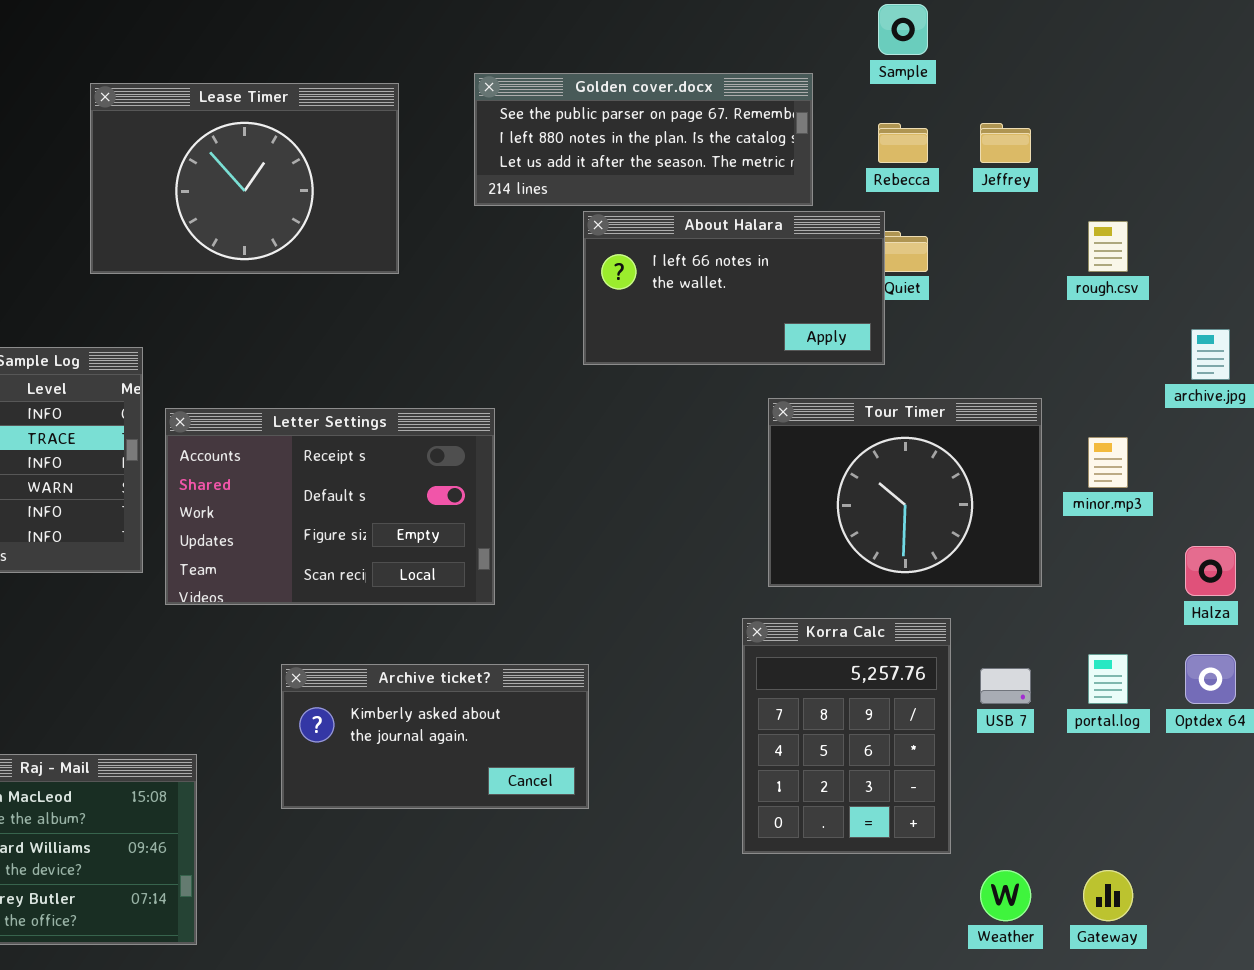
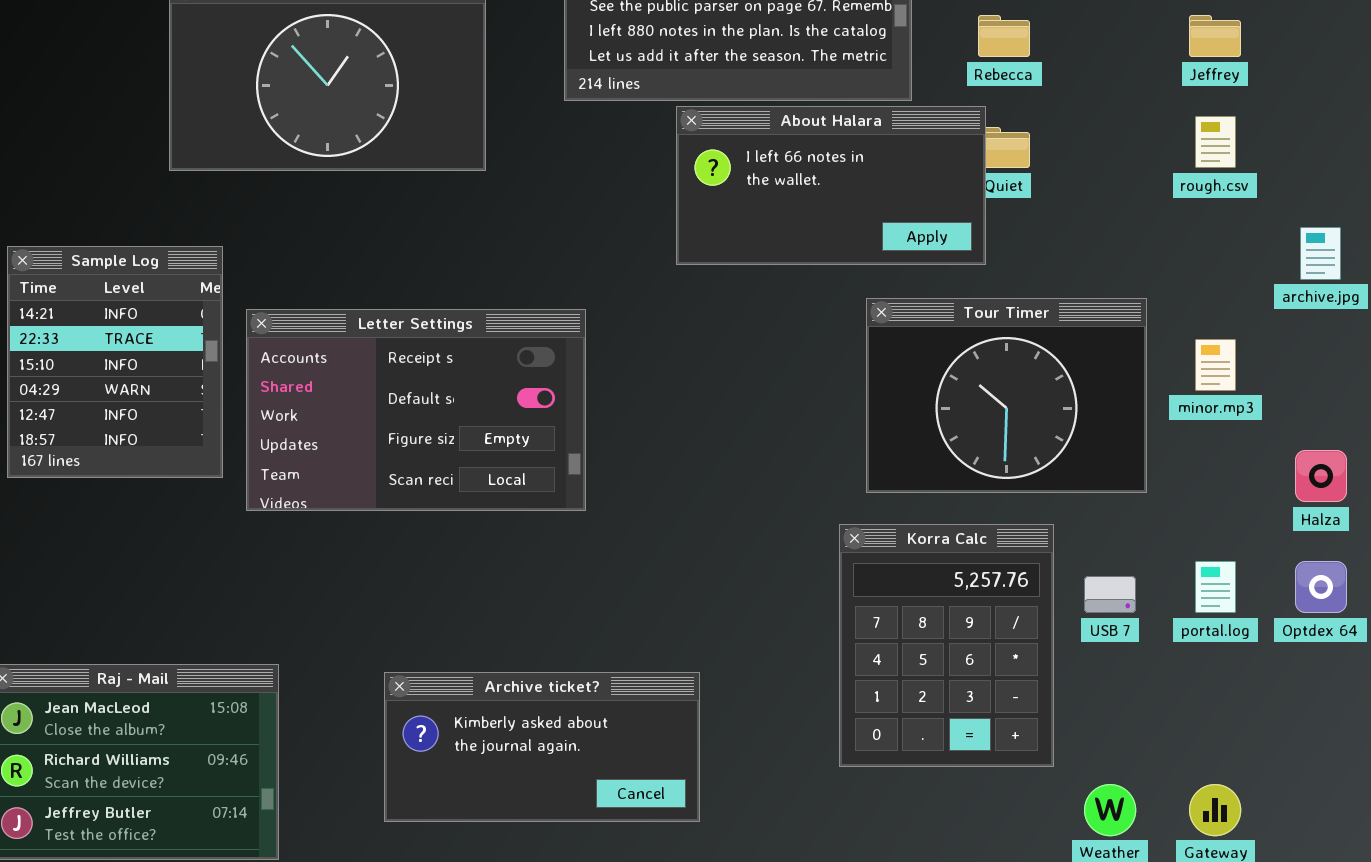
Jeffrey: [980,123,1031,163] -> [1189,15,1241,57], moved
Archive ticket?: [281,664,589,809] -> [384,672,700,822], moved

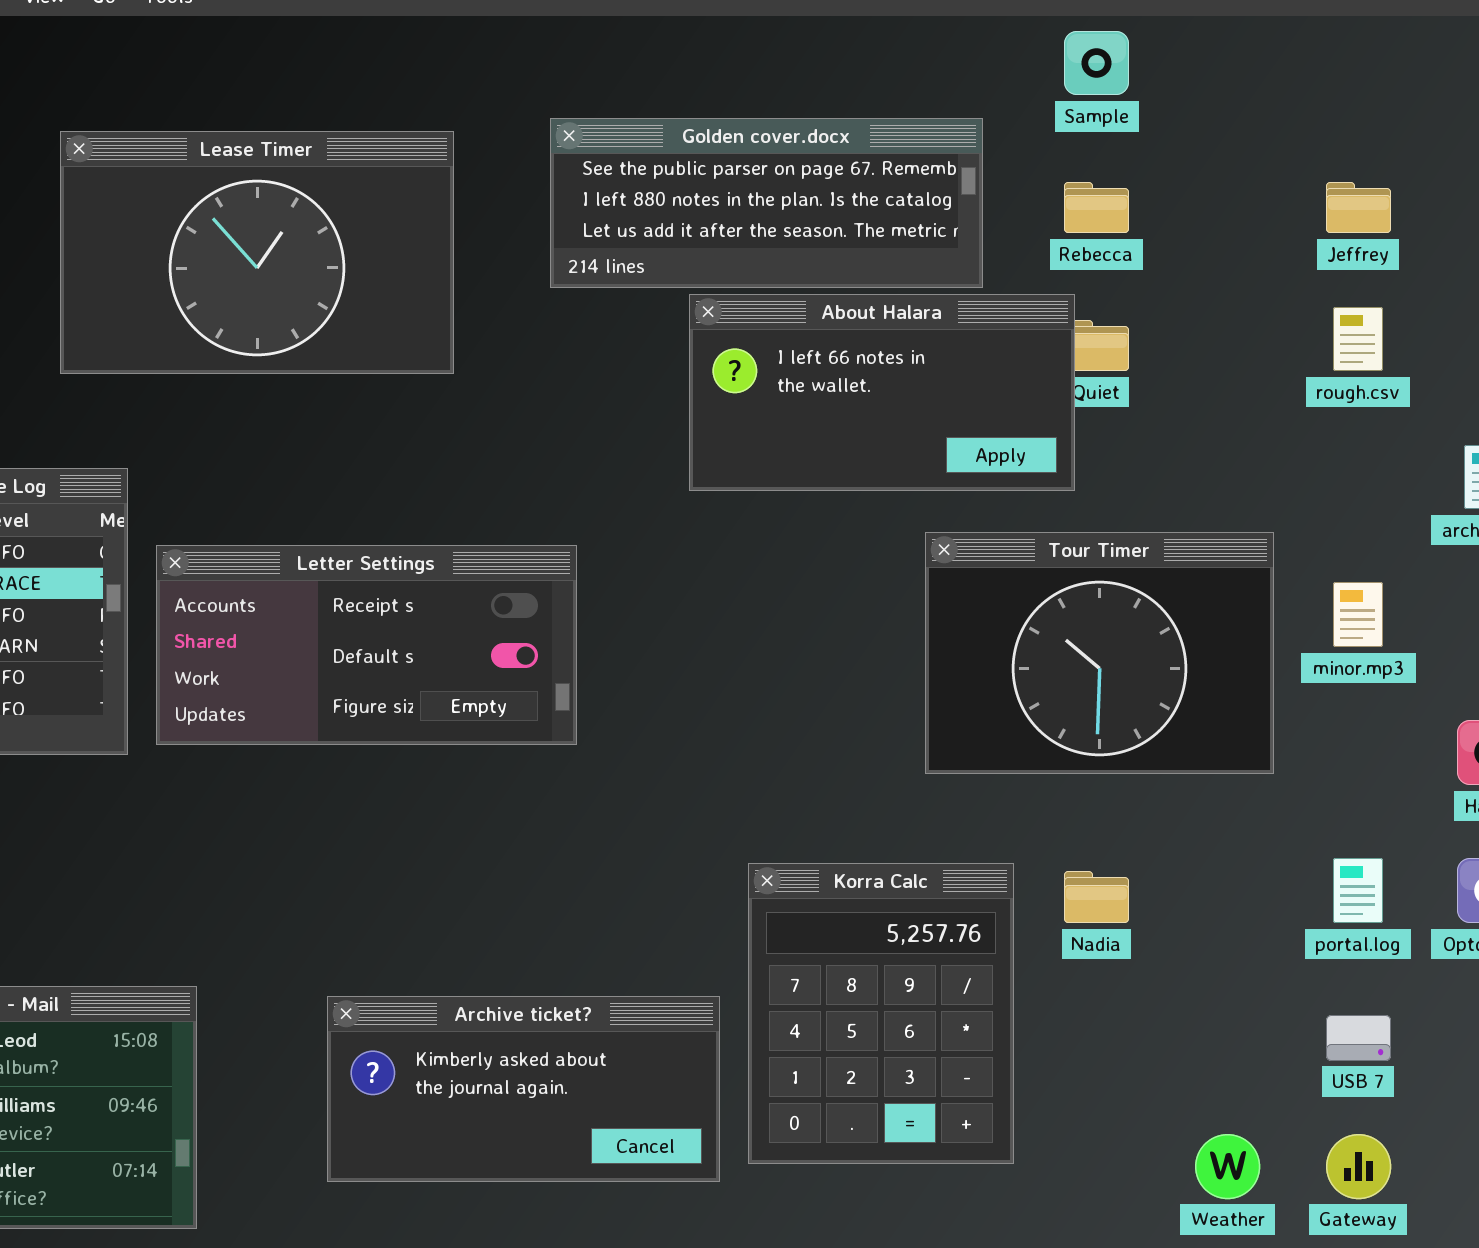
Letter Settings: [246,309,586,511] -> [156,545,577,745], resized
Korra Calc: [839,524,1054,767] -> [748,863,1014,1164], moved
USB 7: [1084,576,1136,613] -> [1326,1015,1391,1061], moved

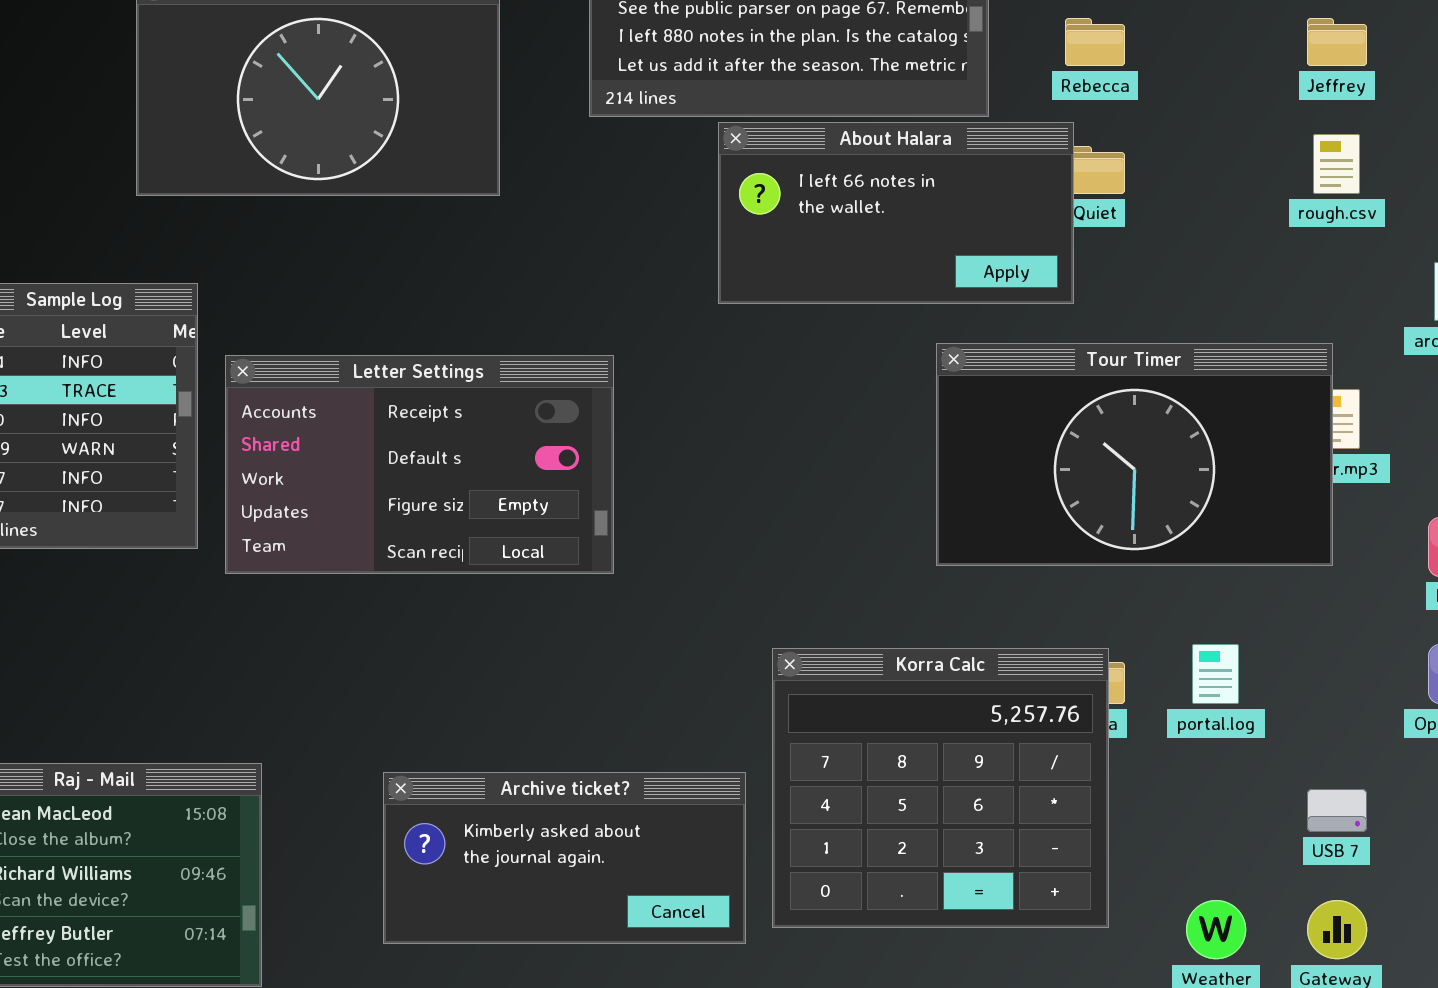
Tour Timer: [925,532,1274,774] -> [936,343,1333,566], resized
Letter Settings: [156,545,577,745] -> [225,355,614,574], resized
portal.log: [1333,858,1383,923] -> [1192,644,1239,704], moved
Korra Calc: [748,863,1014,1164] -> [772,648,1109,928], resized

